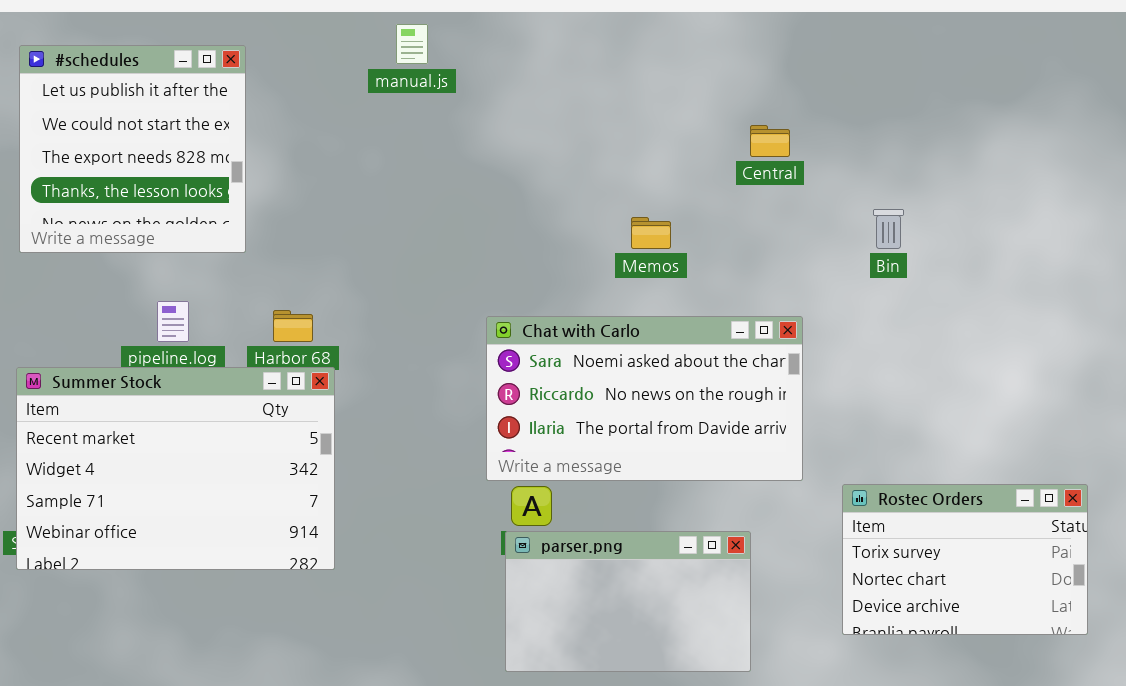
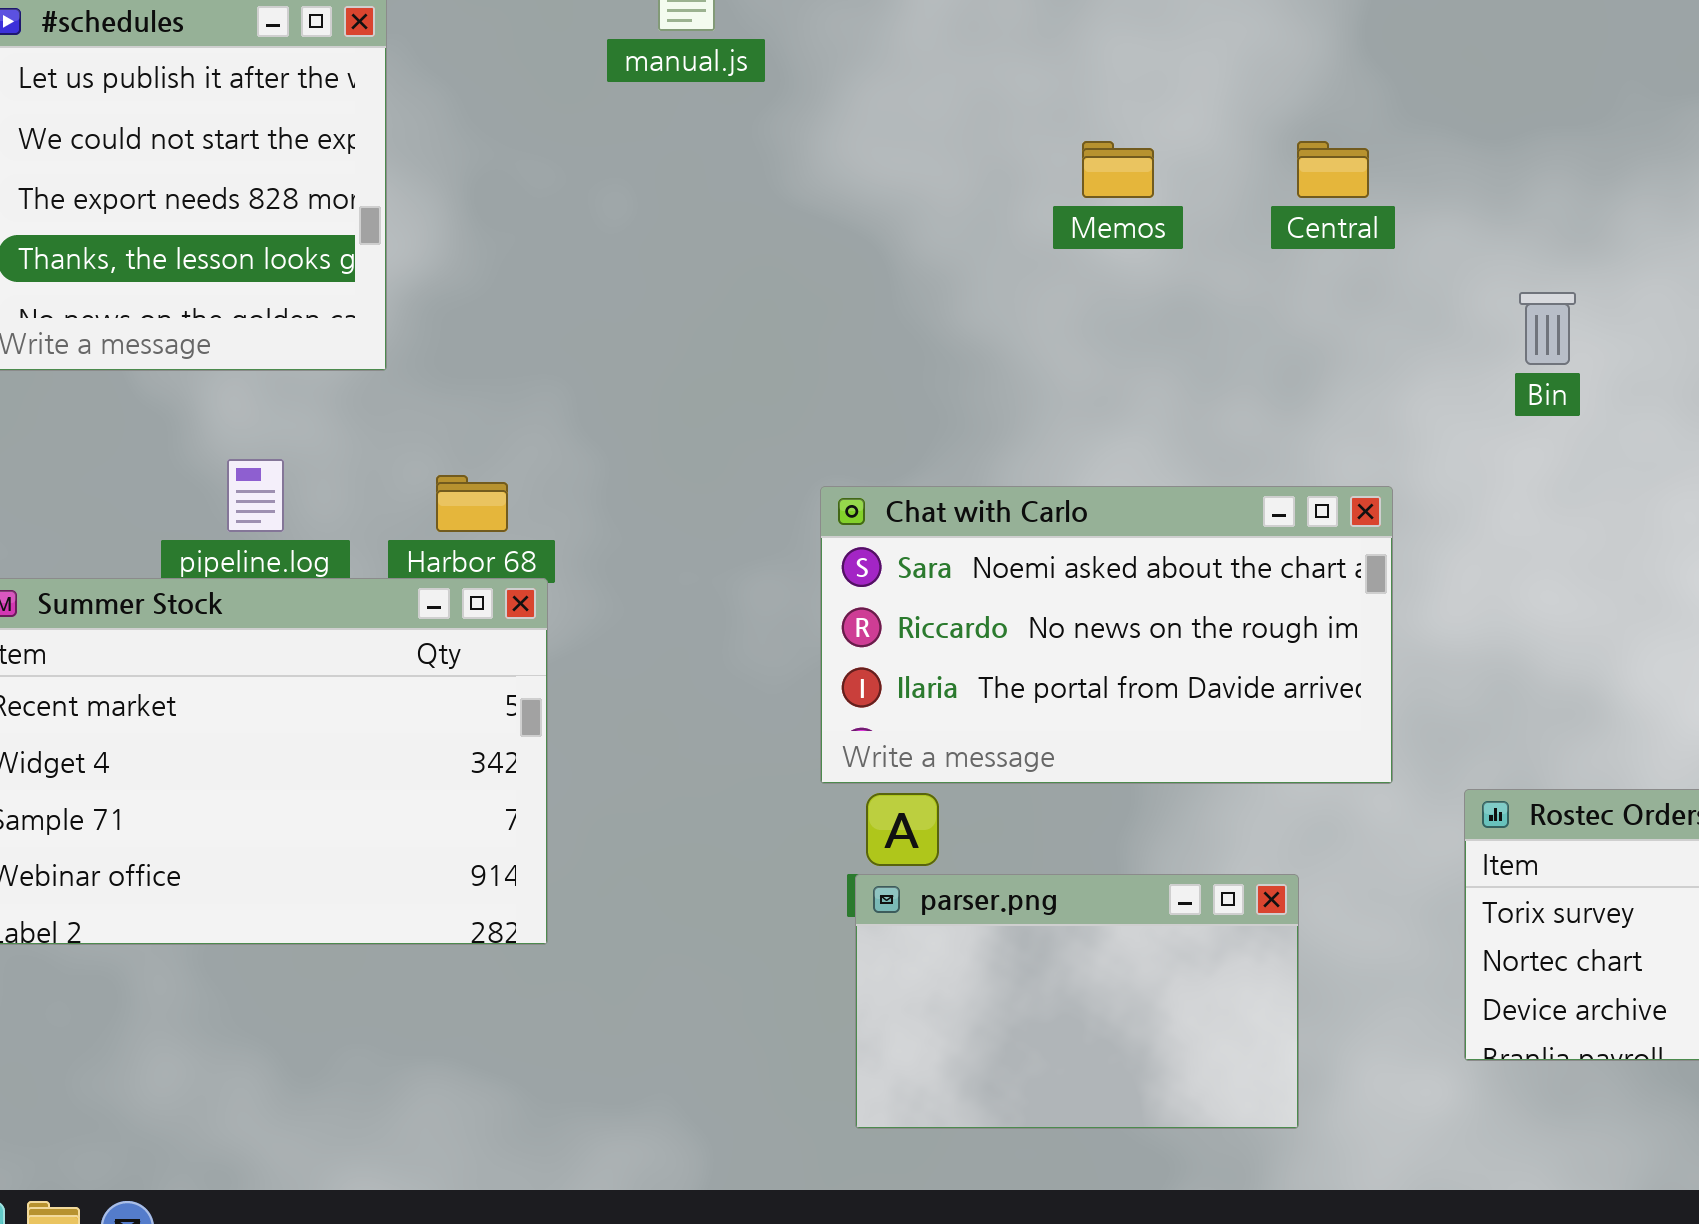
Memos: [631,217,671,249] -> [1082,141,1154,198], moved

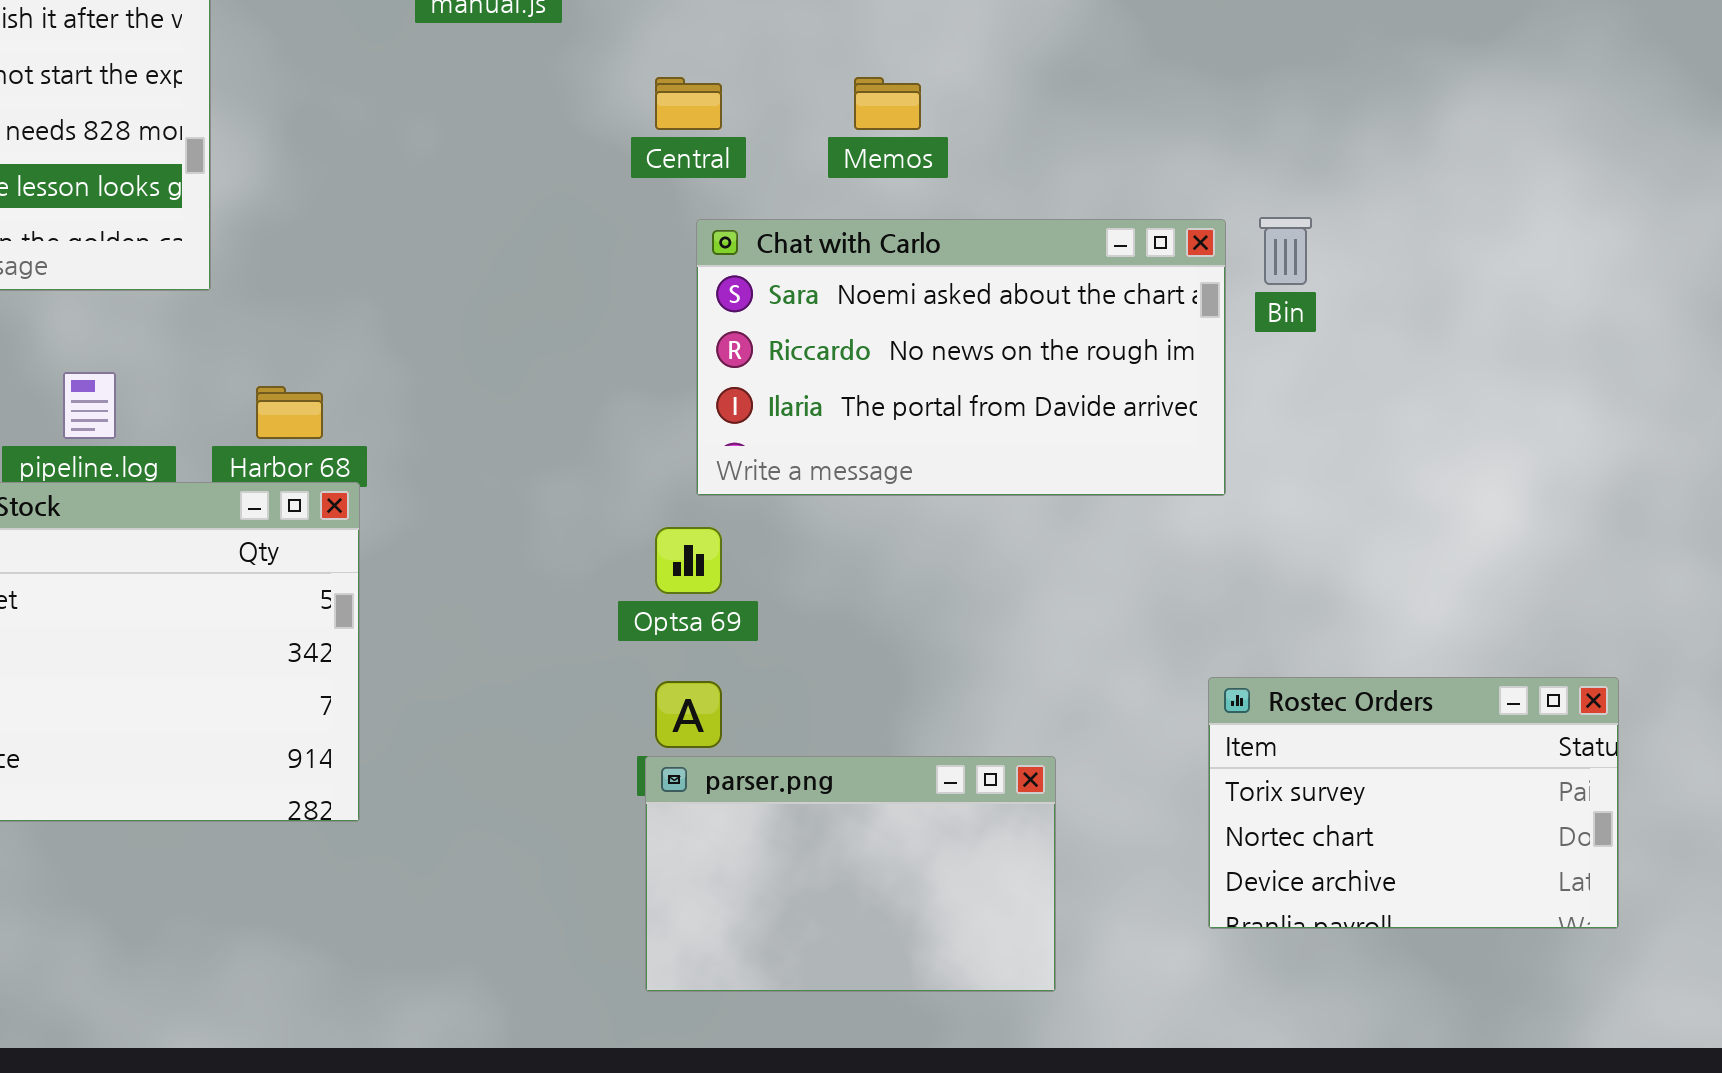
Central: [1297,141,1369,198] -> [655,77,722,130], moved
Chat with Carlo: [820,486,1393,784] -> [696,219,1226,496], moved

